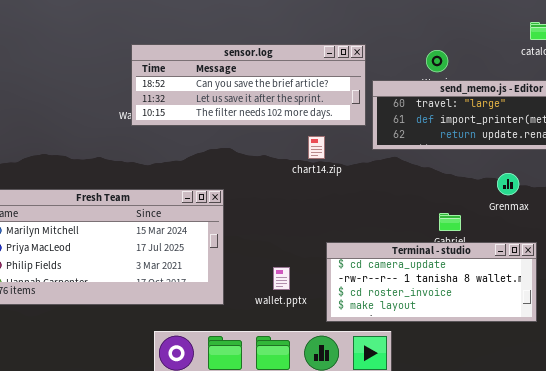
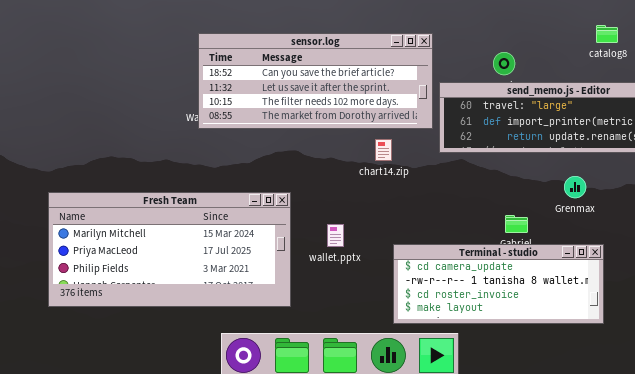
sensor.log: [131,44,366,126] -> [198,33,433,129], resized
wallet.pptx: [273,267,290,290] -> [327,224,344,247], moved

